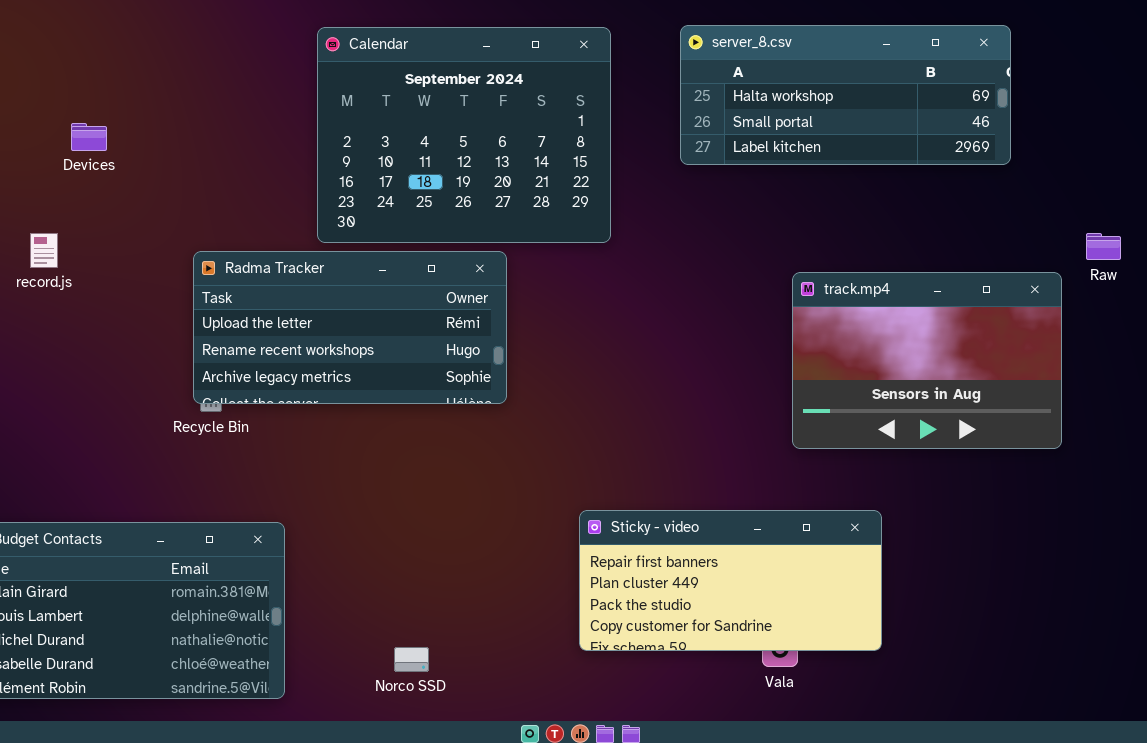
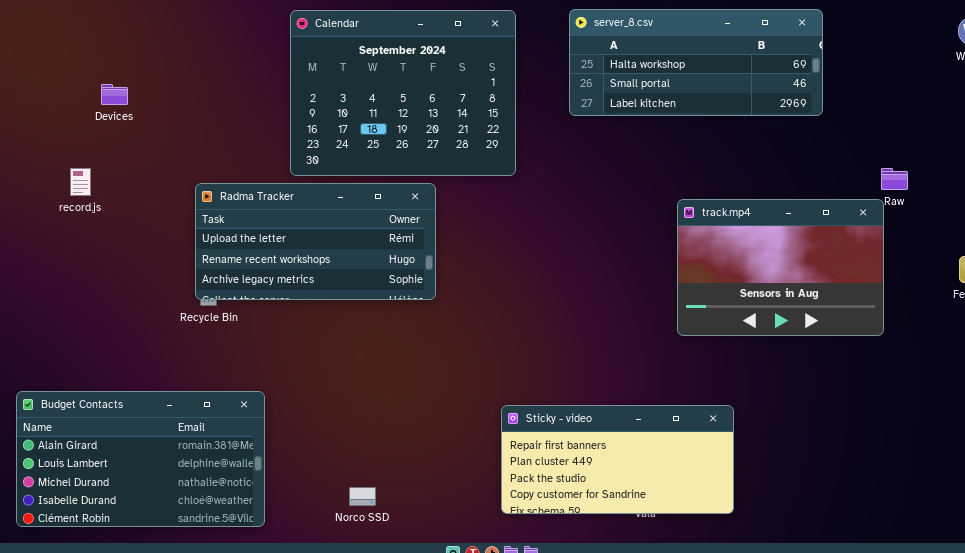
track.mp4: [792,272,1062,449] -> [677,199,884,336], moved
Sticky - video: [579,510,882,651] -> [501,405,734,514], moved

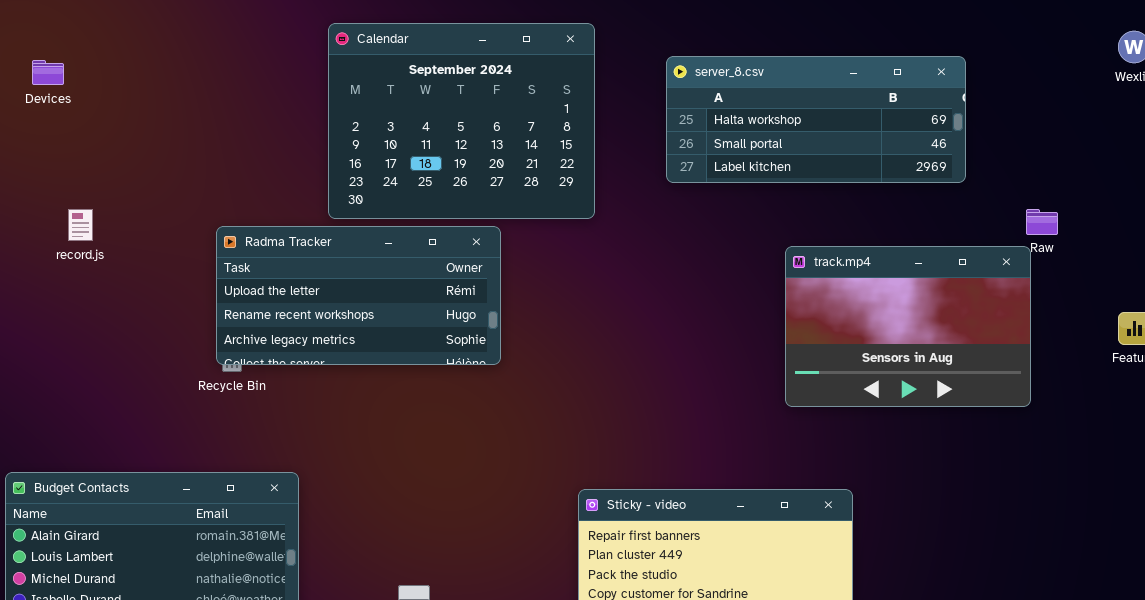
server_8.csv: [569,9,823,116] -> [666,56,966,183], moved
Devices: [101,84,128,105] -> [32,60,64,85], moved

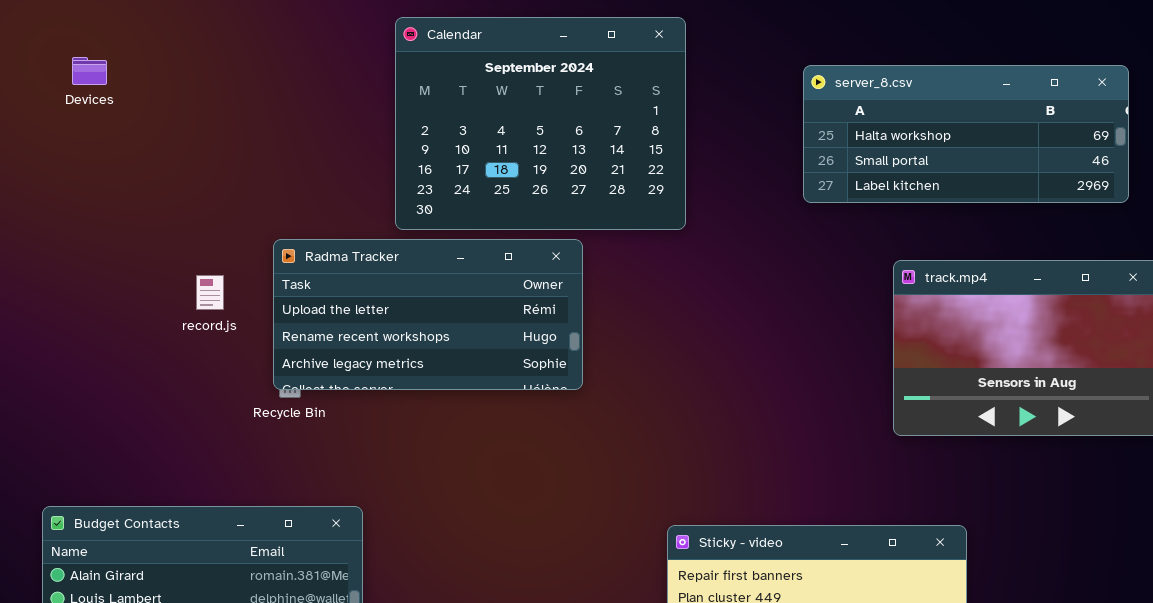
server_8.csv: [666,56,966,183] -> [803,65,1129,203], moved
record.js: [68,209,93,241] -> [196,275,224,310], moved

